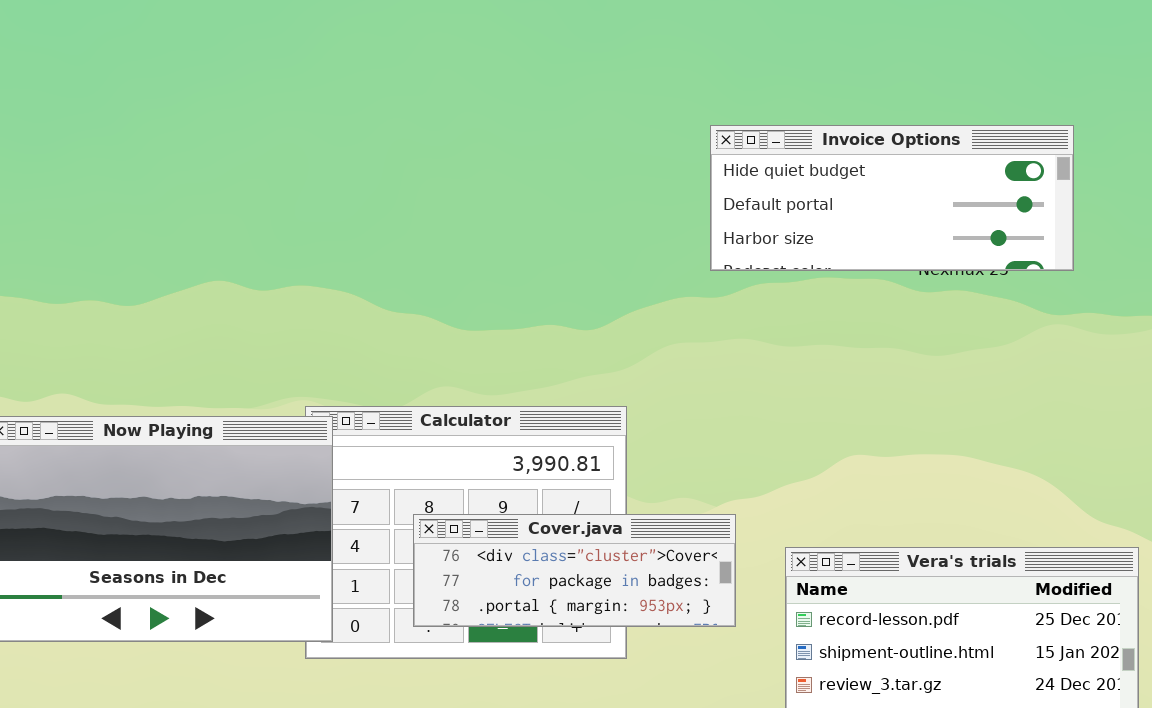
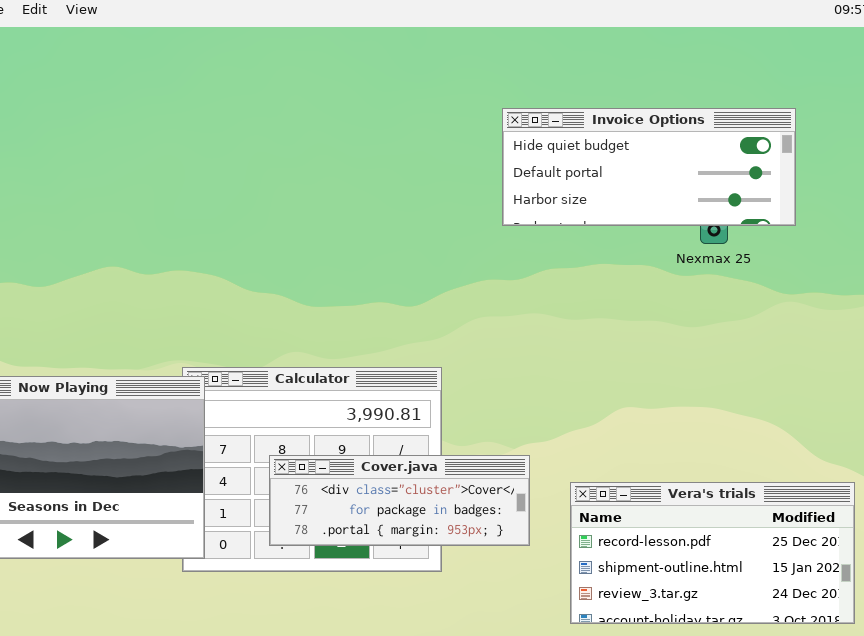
Invoice Options: [710,125,1074,271] -> [502,108,796,226], moved

